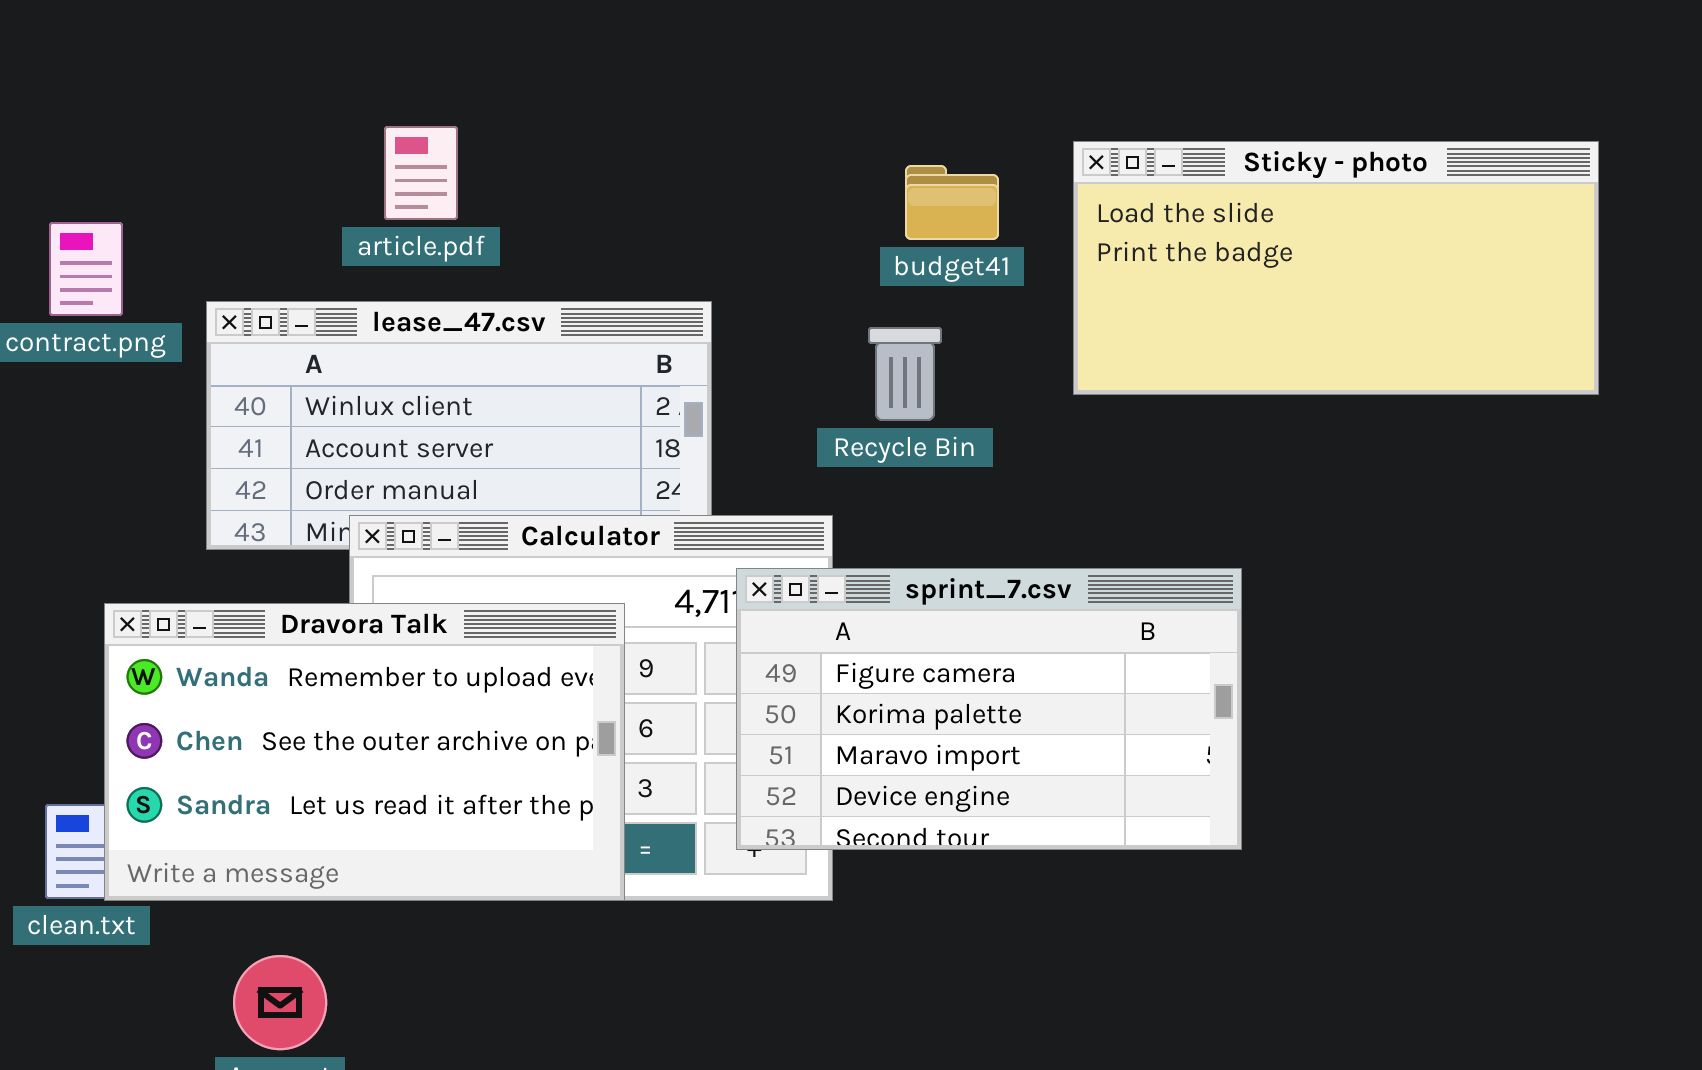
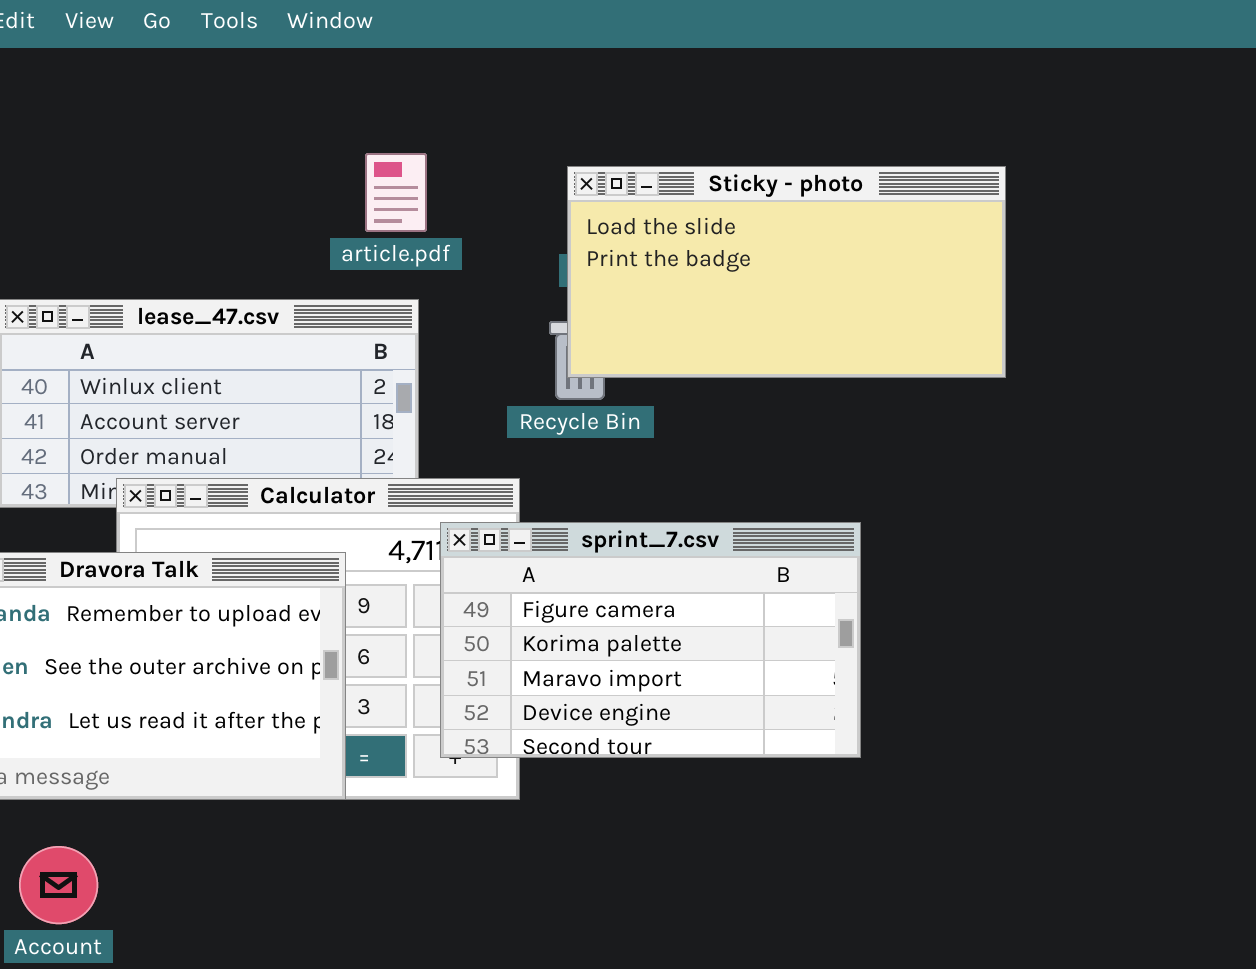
article.pdf: [384,126,458,220] -> [365,153,427,232], moved
Sticky - photo: [1073,141,1599,395] -> [567,166,1006,378], moved

